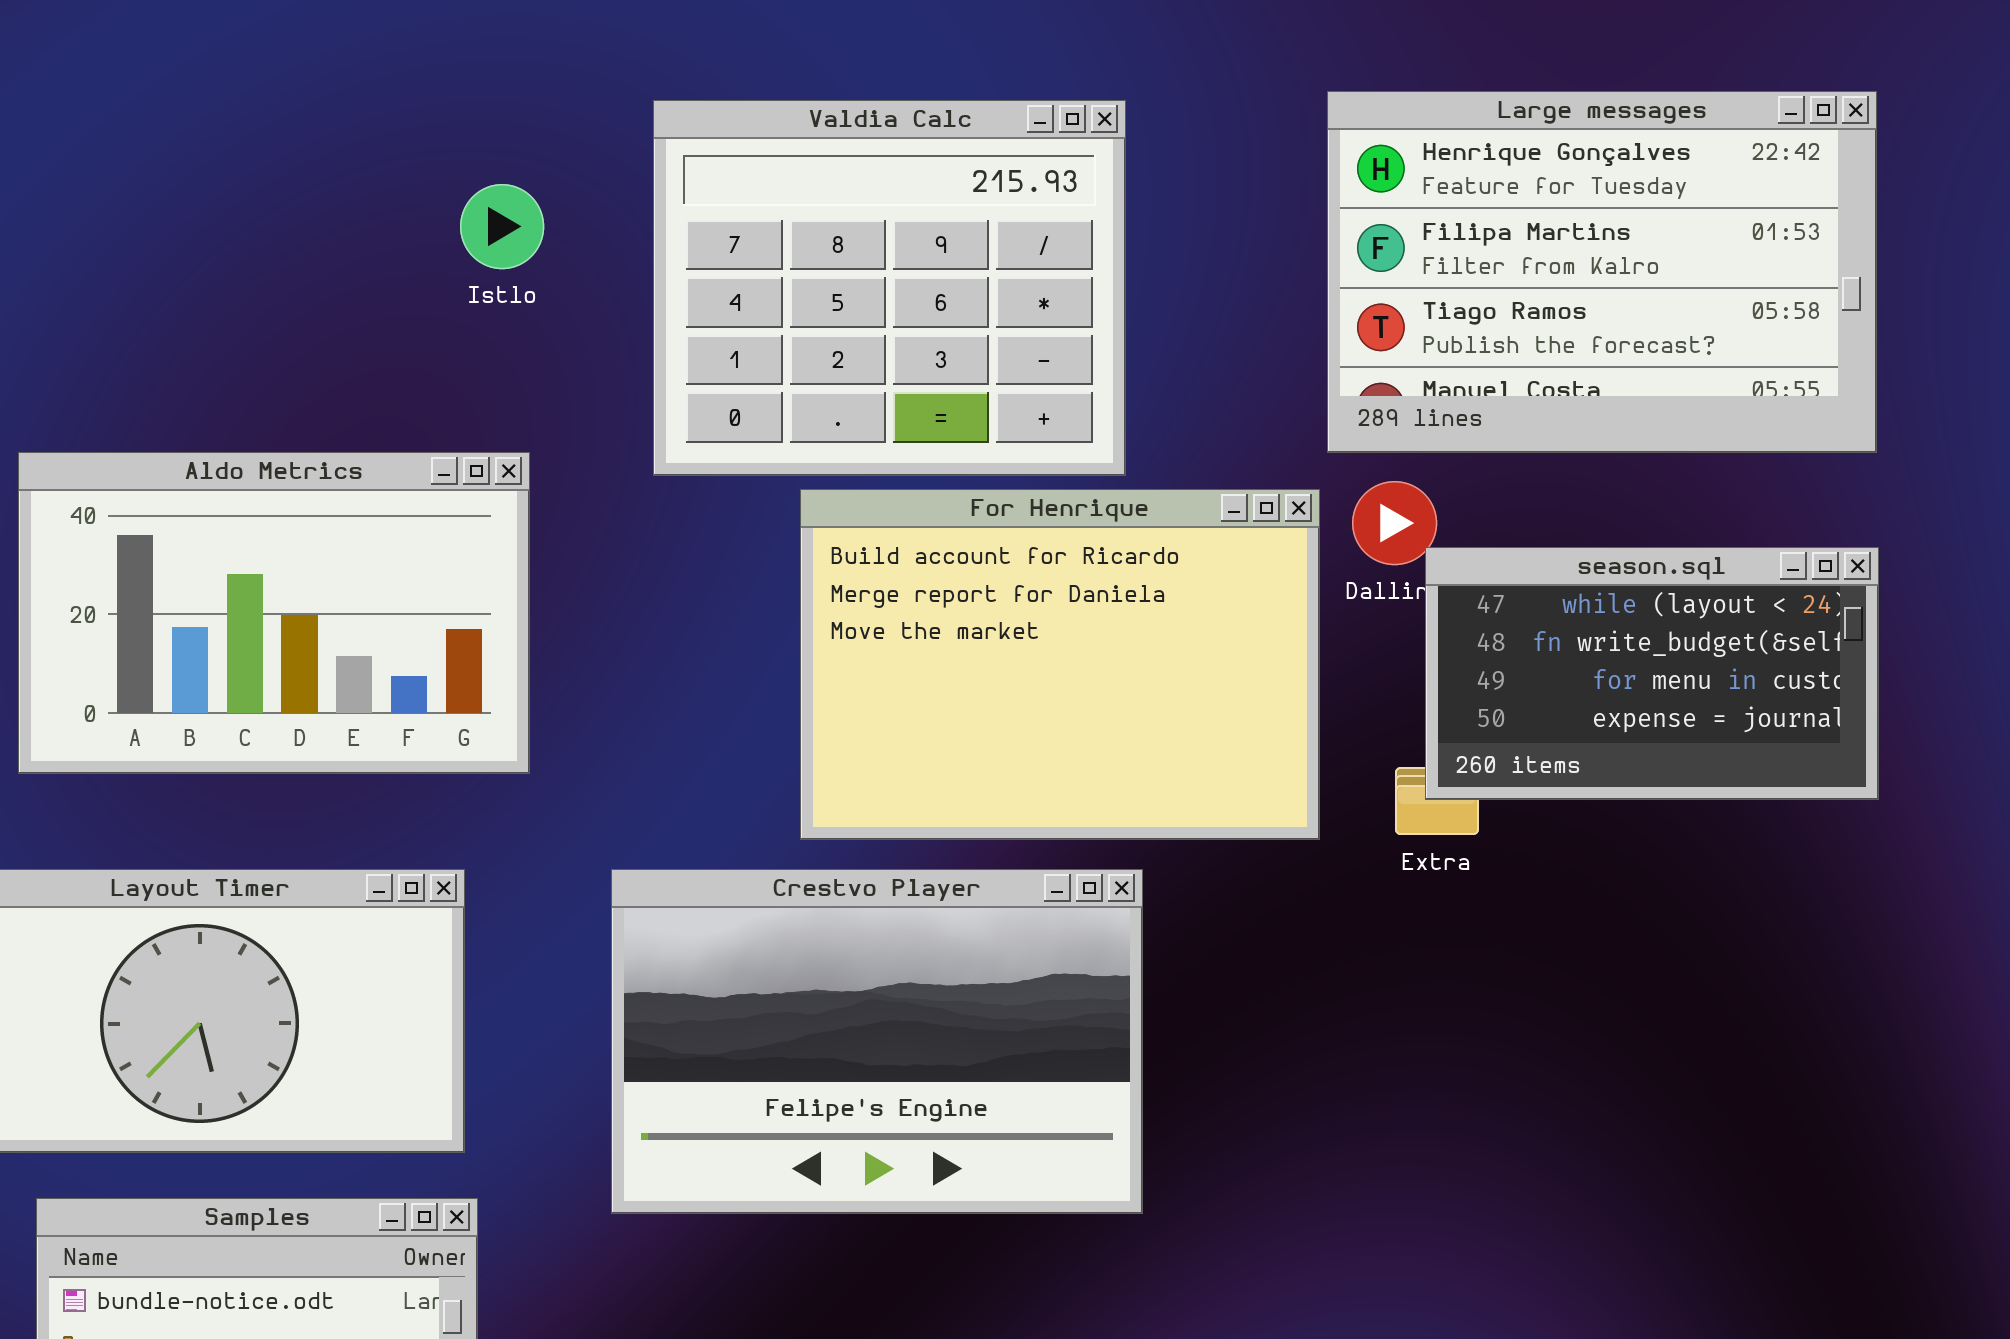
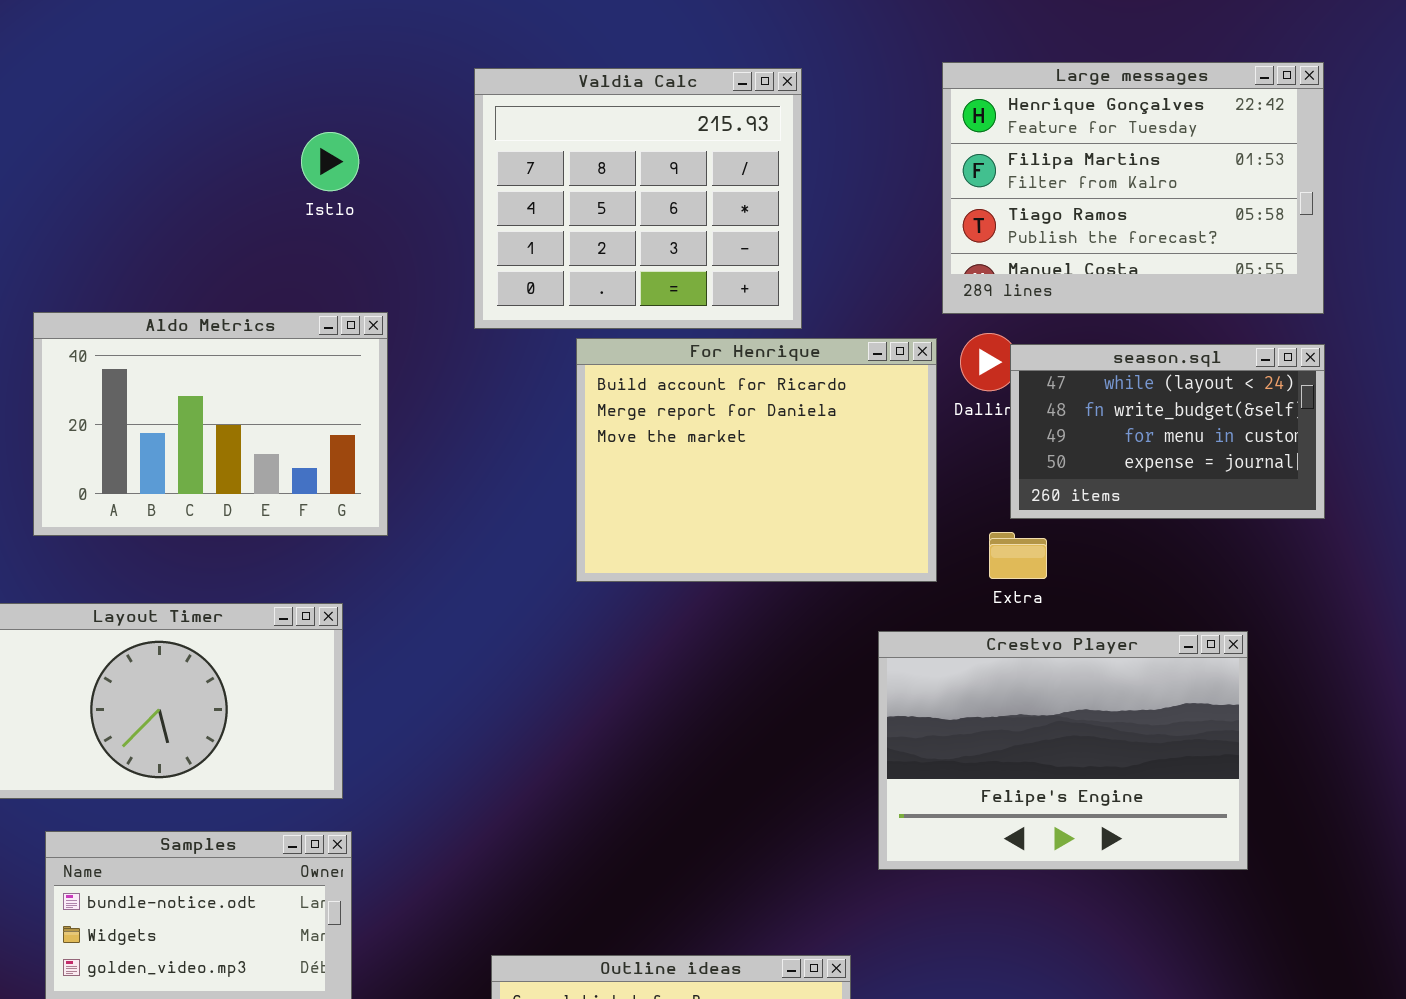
Istlo: [460,184,544,269] -> [301,132,359,191], moved
season.sql: [1425,547,1879,800] -> [1010,344,1325,519], moved
Crestvo Player: [611,869,1143,1214] -> [878,631,1248,870], moved

